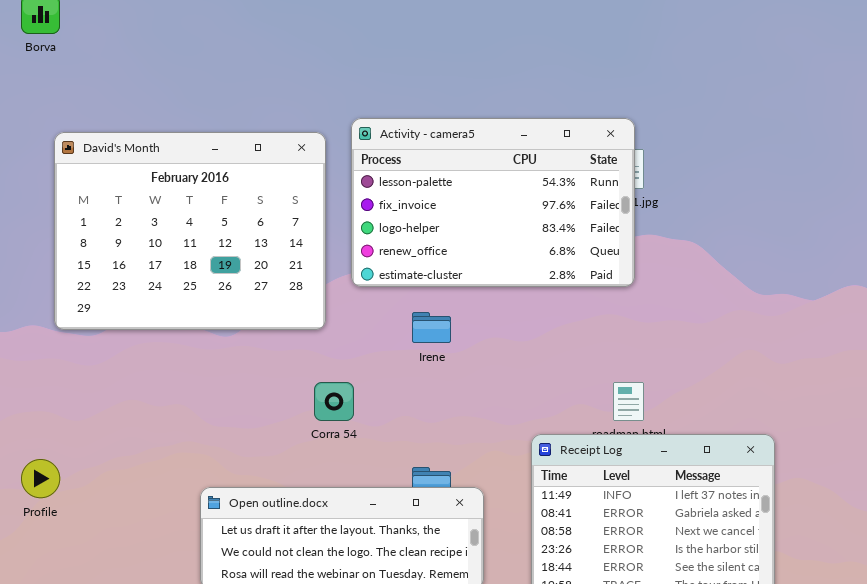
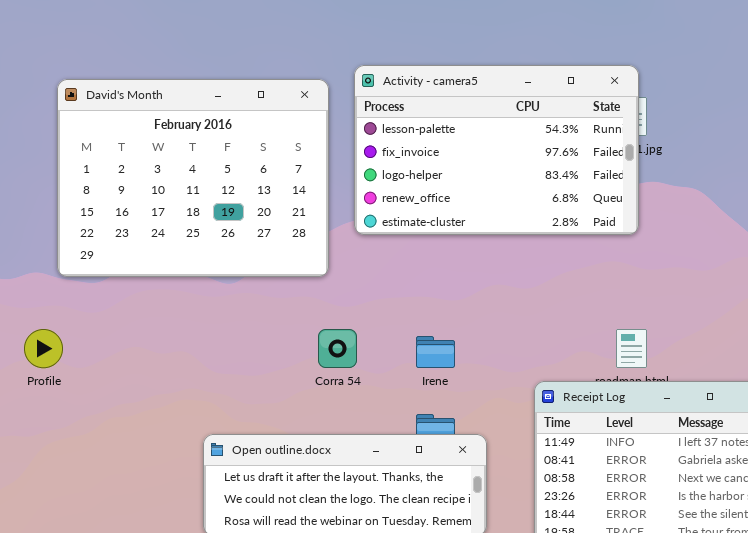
Irene: [412,312,451,343] -> [416,336,455,368], moved
Profile: [21,459,60,498] -> [24,329,63,368], moved

